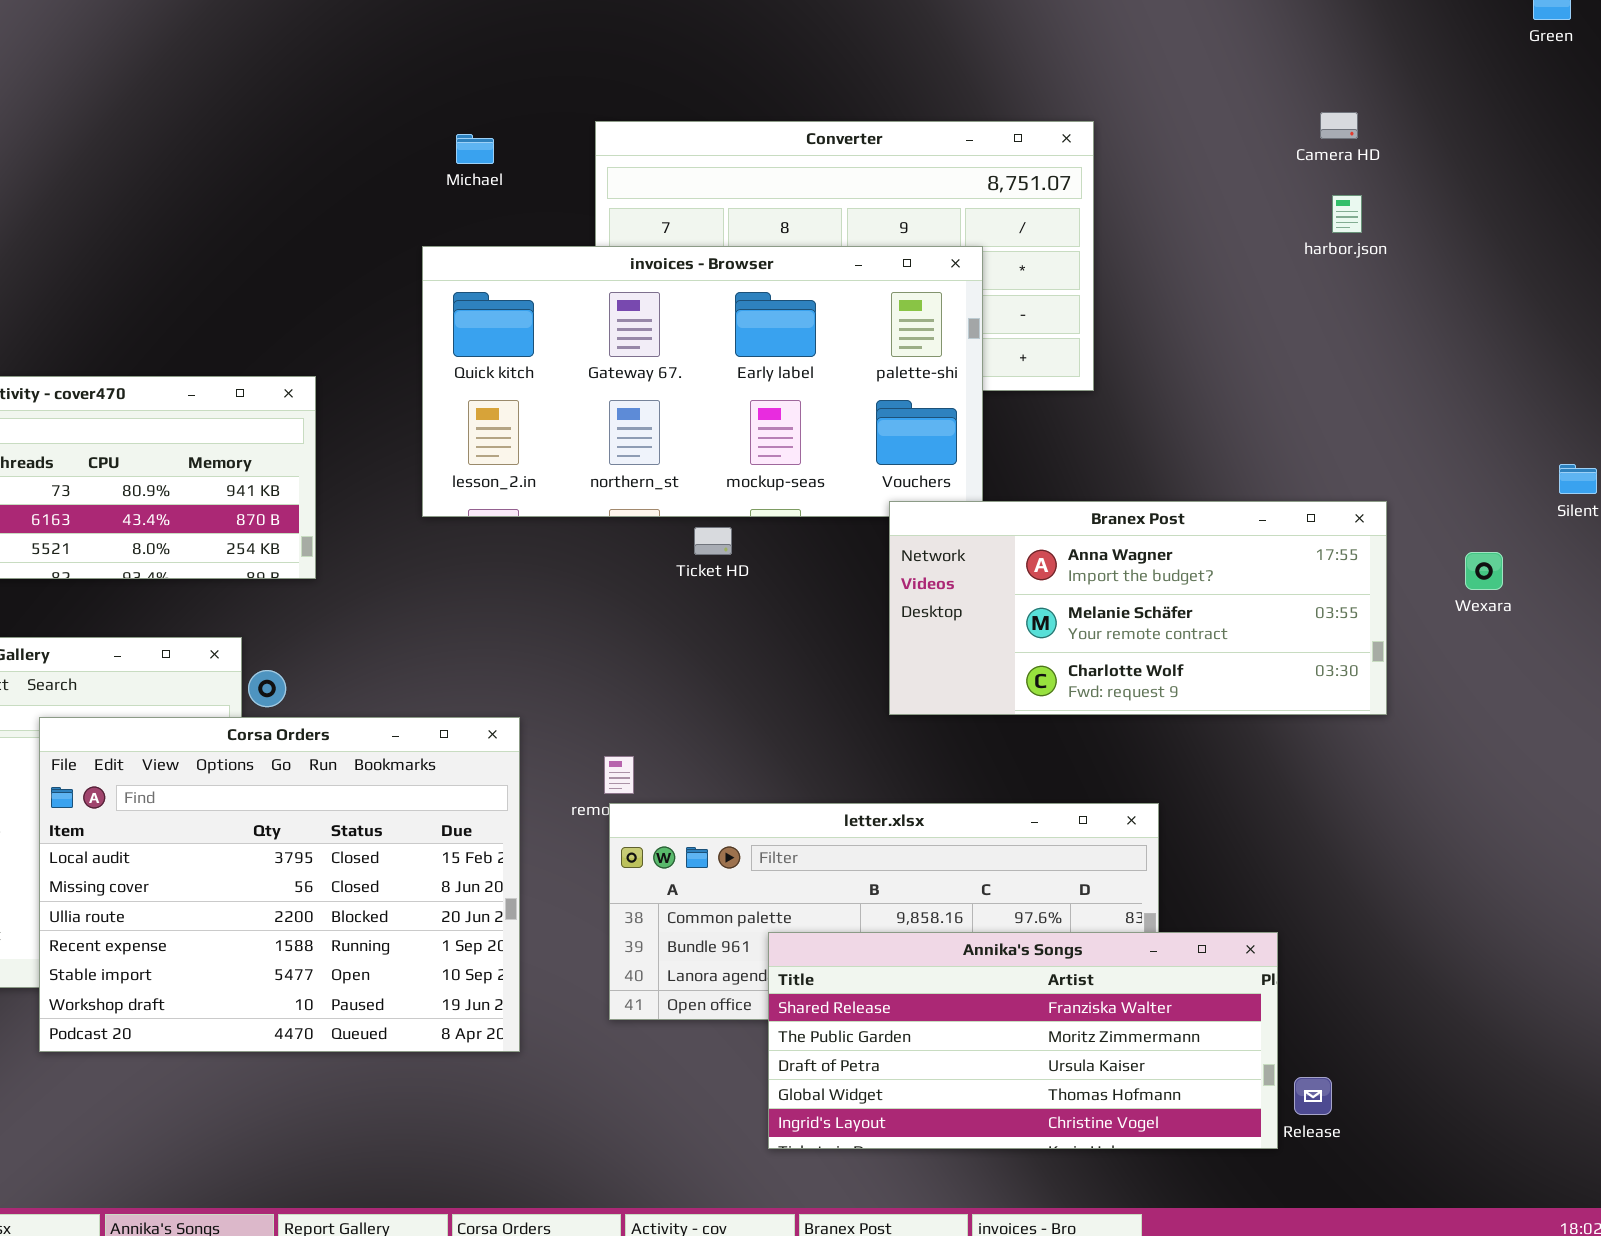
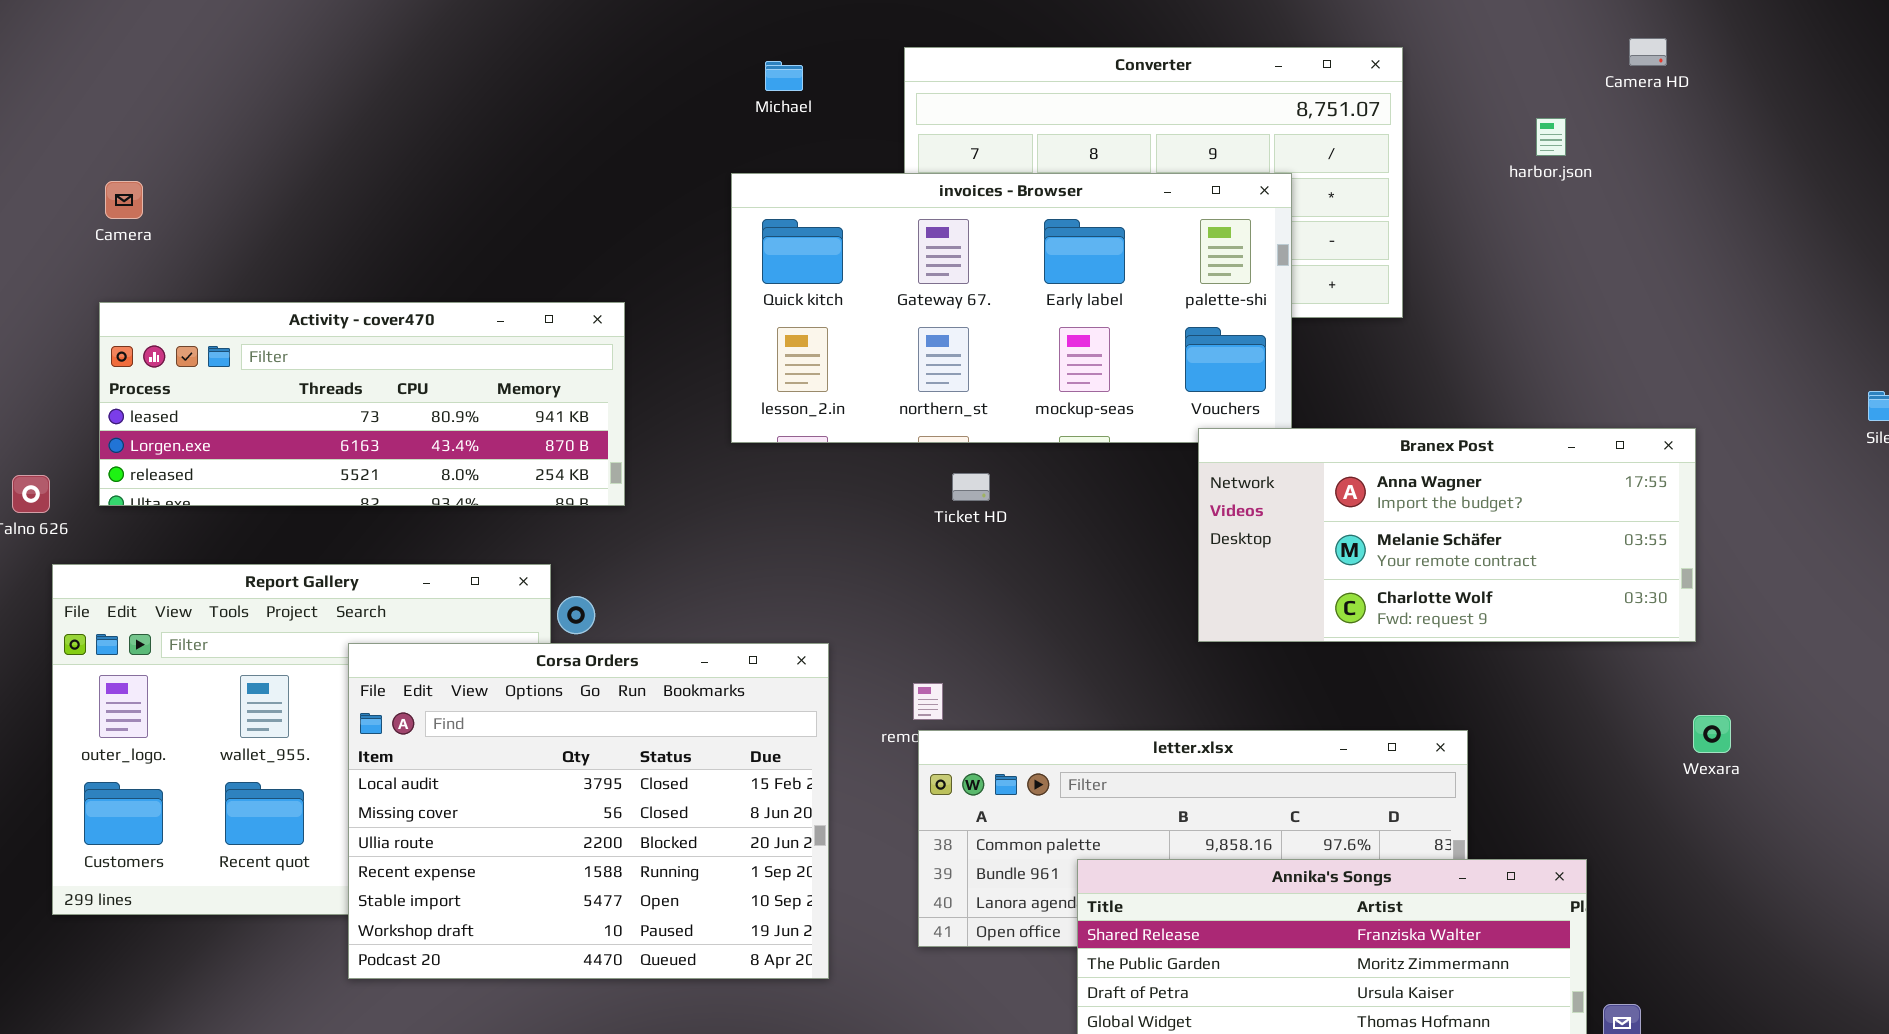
harbor.json: [1332,195,1362,233] -> [1536,118,1566,156], moved
Ticket HD: [694,527,732,555] -> [952,473,990,501], moved
Wexara: [1465,552,1503,590] -> [1693,715,1731,753], moved

